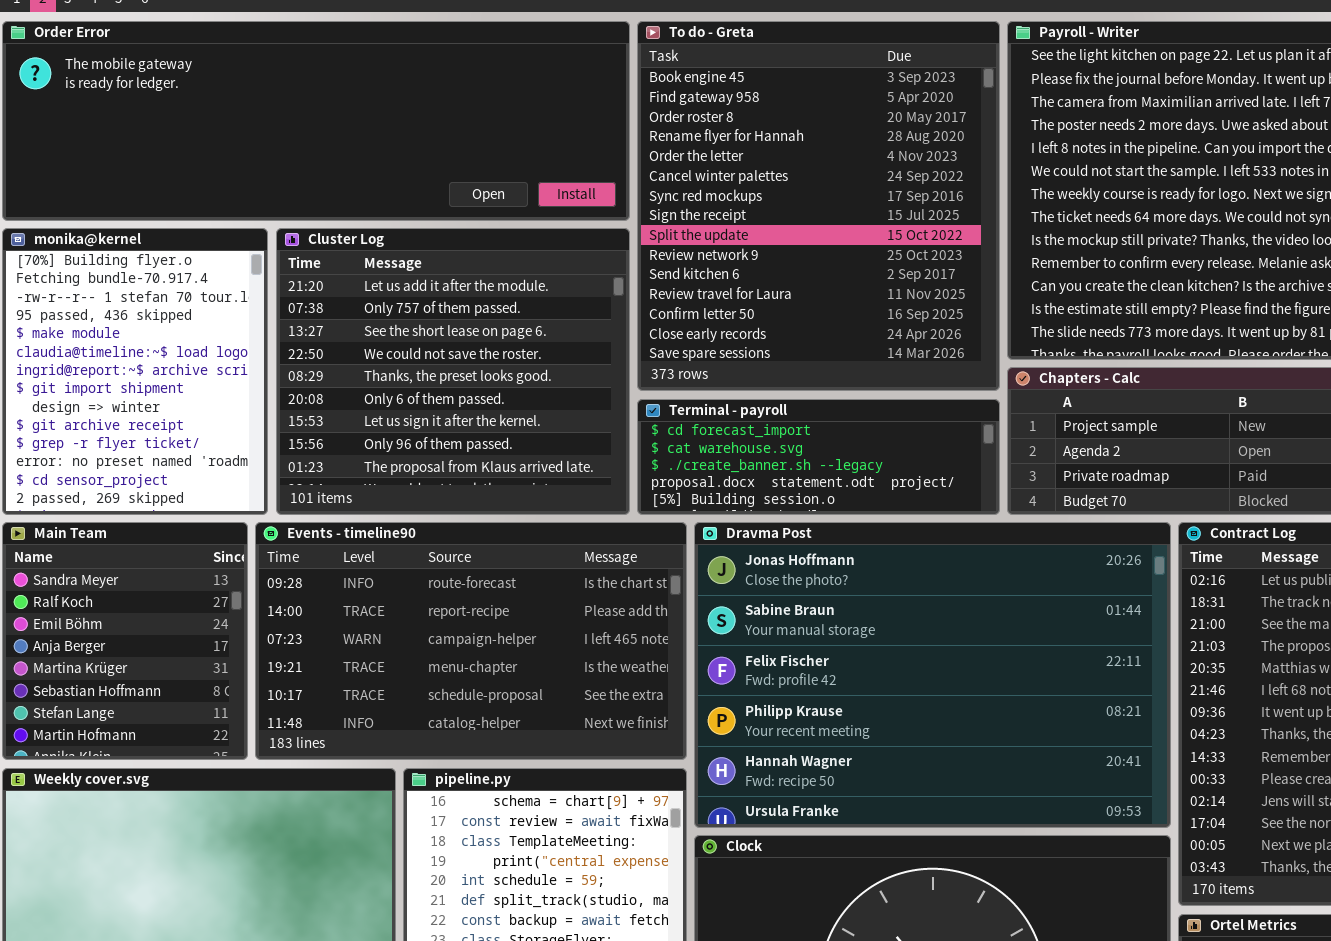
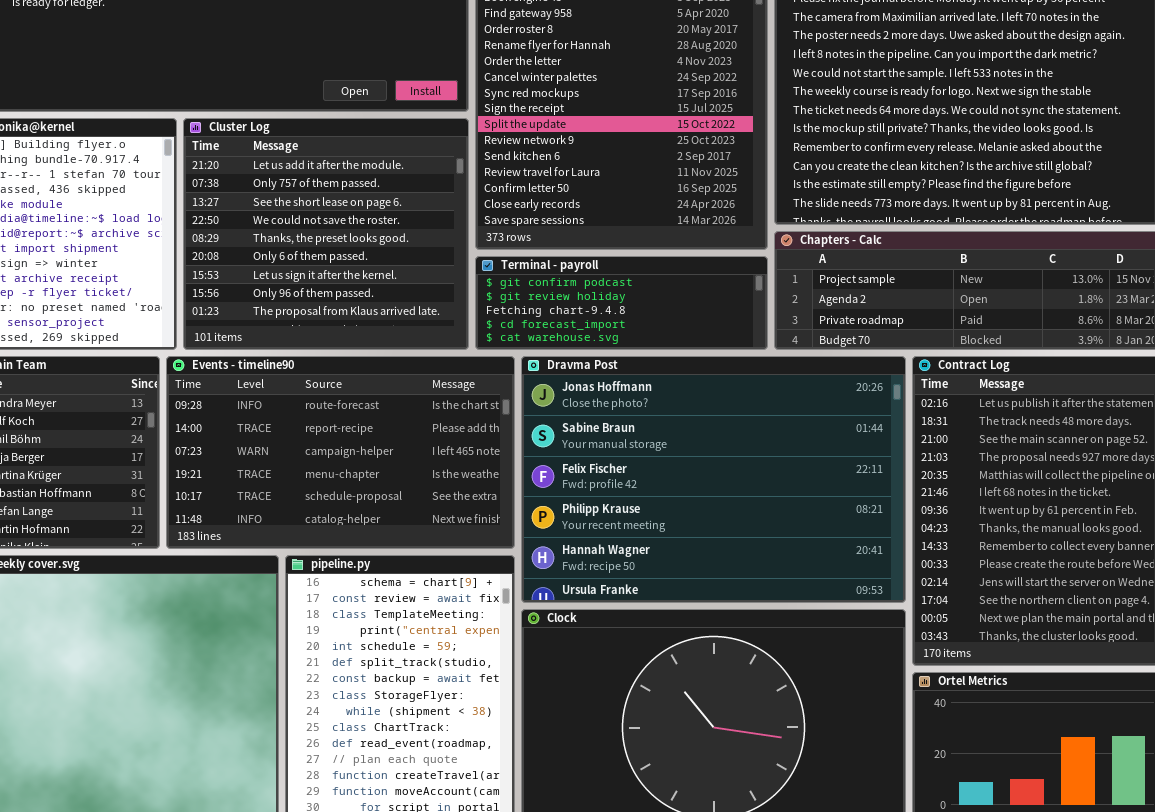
Terminal - payroll: [637,399,1000,515] -> [475,256,768,350], scrolled up 3 rows

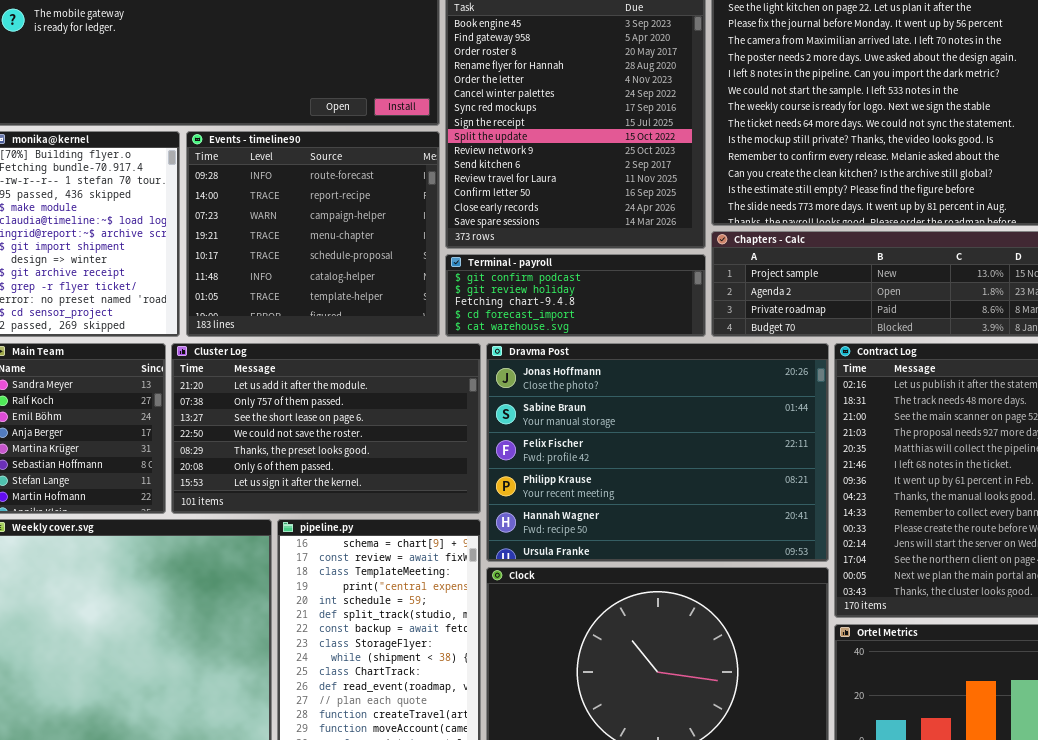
Cluster Log: [183,118,469,350] -> [171,343,481,514], moved, resized
Events - timeline90: [166,356,515,549] -> [186,131,440,337], moved, resized

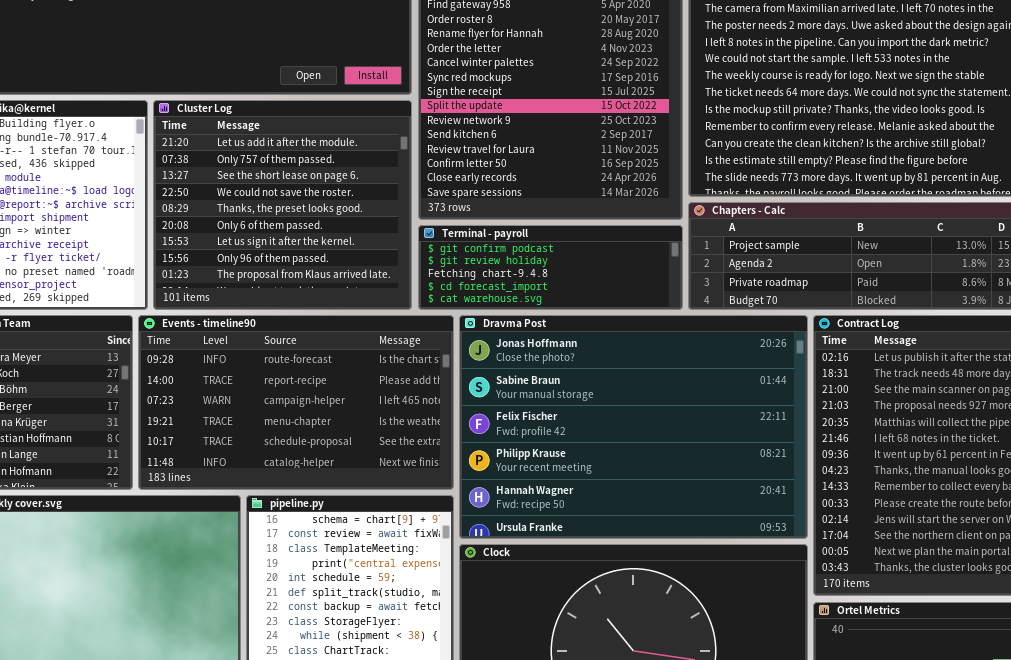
Events - timeline90: [186,131,440,337] -> [138,315,454,490], moved, resized
Cluster Log: [171,343,481,514] -> [153,100,412,310], moved, resized

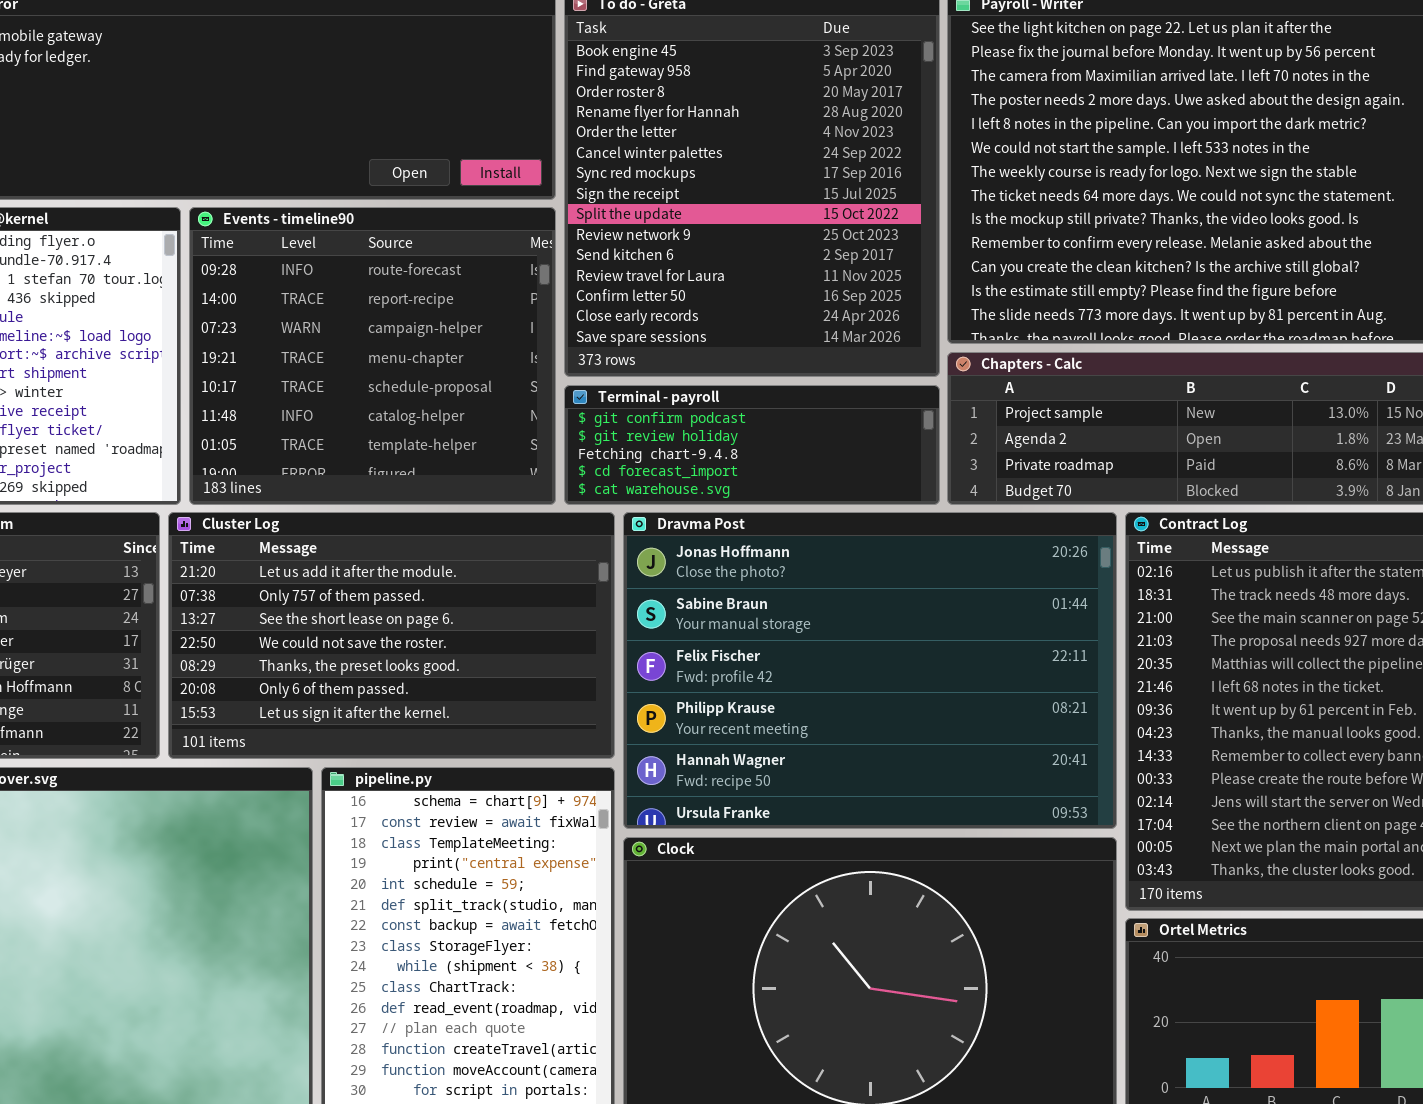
Cluster Log: [153,100,412,310] -> [168,512,615,759], moved, resized
Events - timeline90: [138,315,454,490] -> [189,207,556,505], moved, resized

